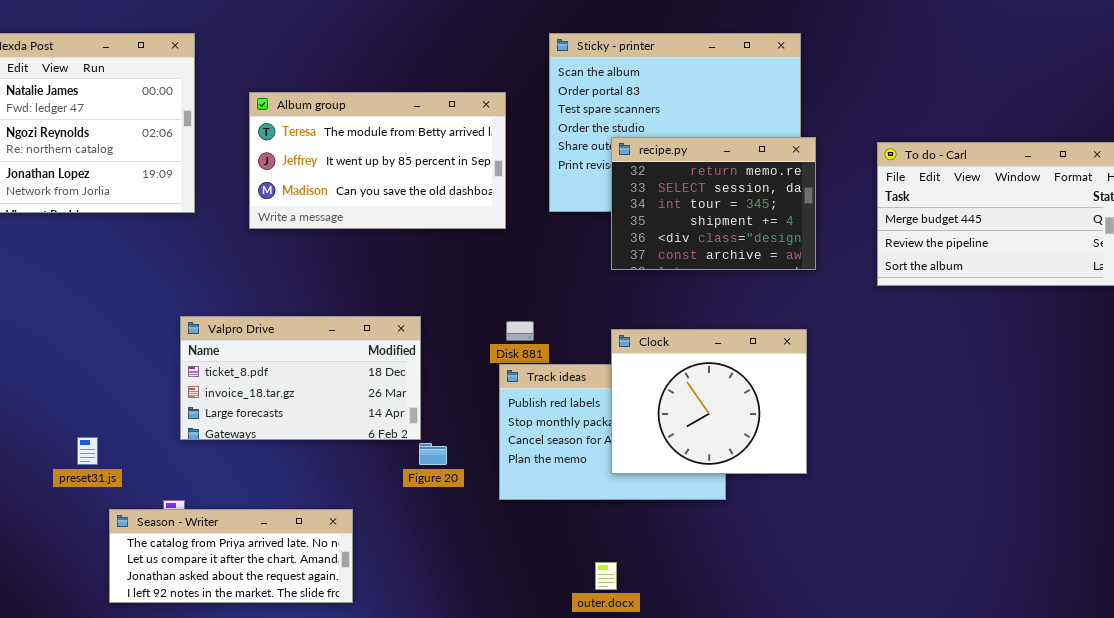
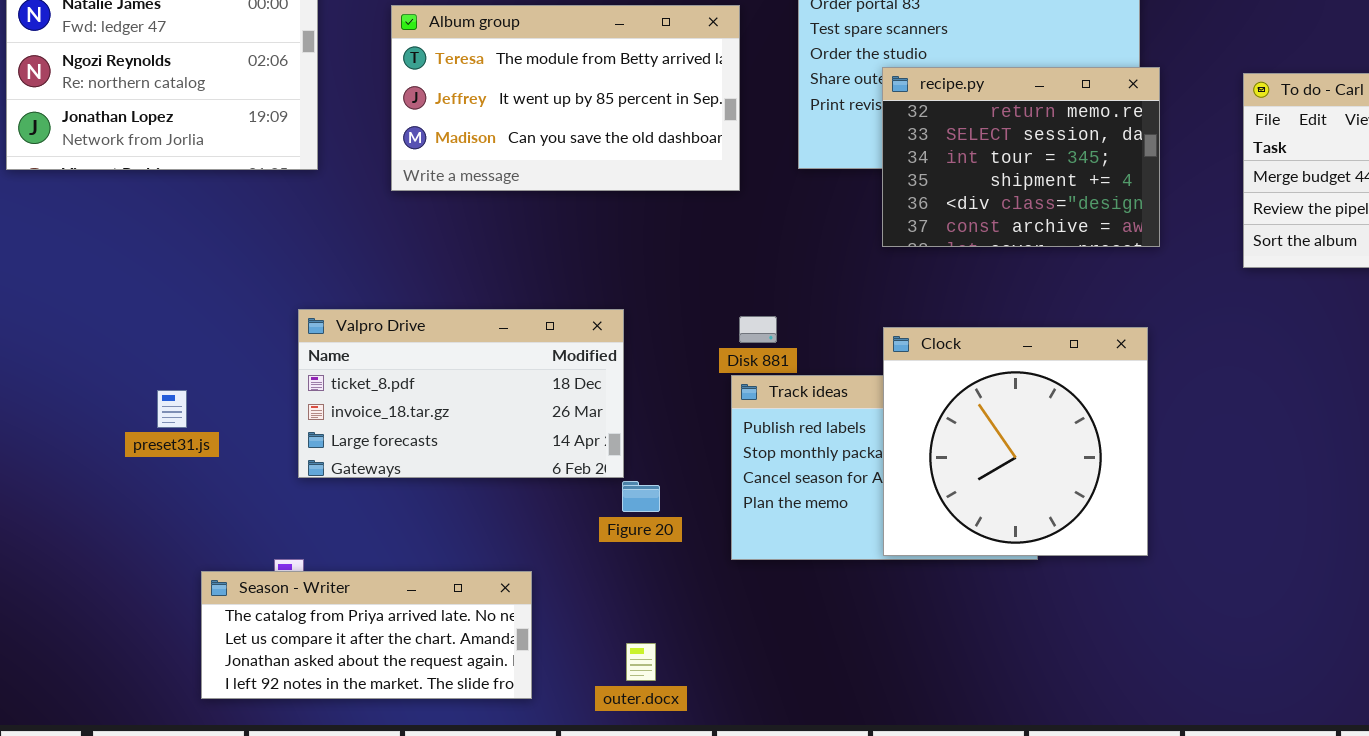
Clock: [611,329,807,474] -> [883,327,1148,556], resized
preset31.js: [77,437,98,465] -> [157,390,187,428], moved
outer.docx: [595,562,617,590] -> [626,643,656,681], moved

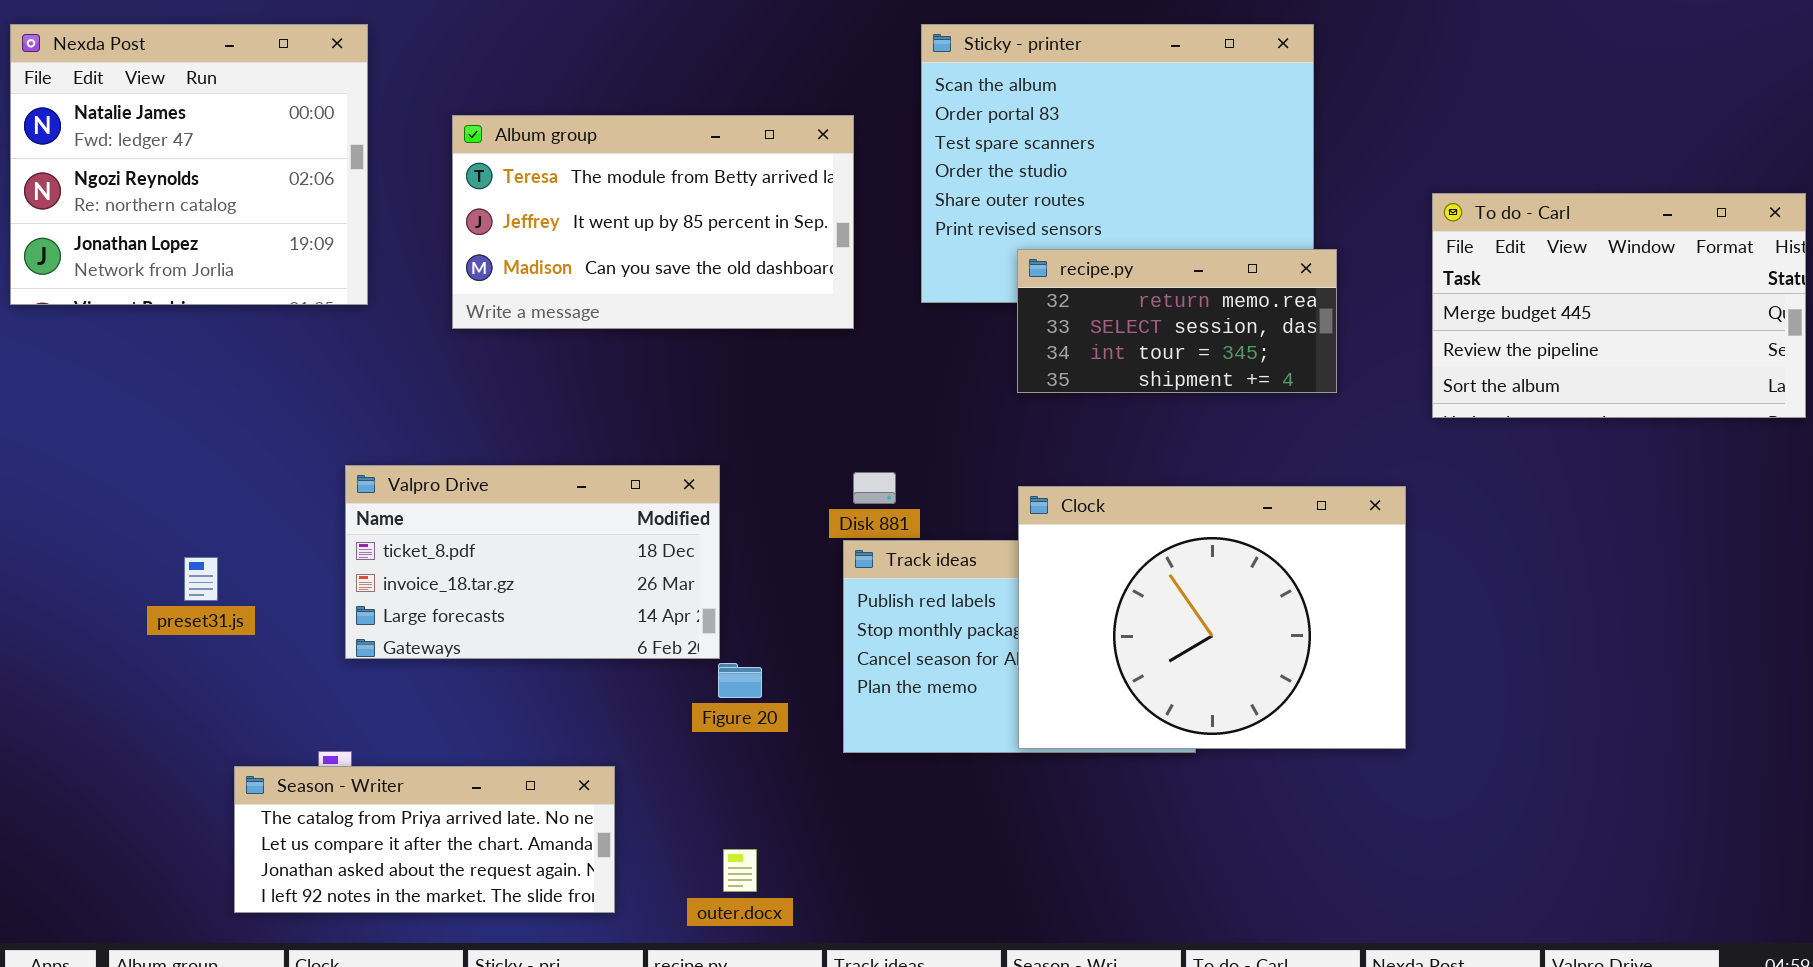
recipe.py: [882,67,1160,247] -> [1017,249,1337,393], resized
Clock: [883,327,1148,556] -> [1018,486,1406,749], resized

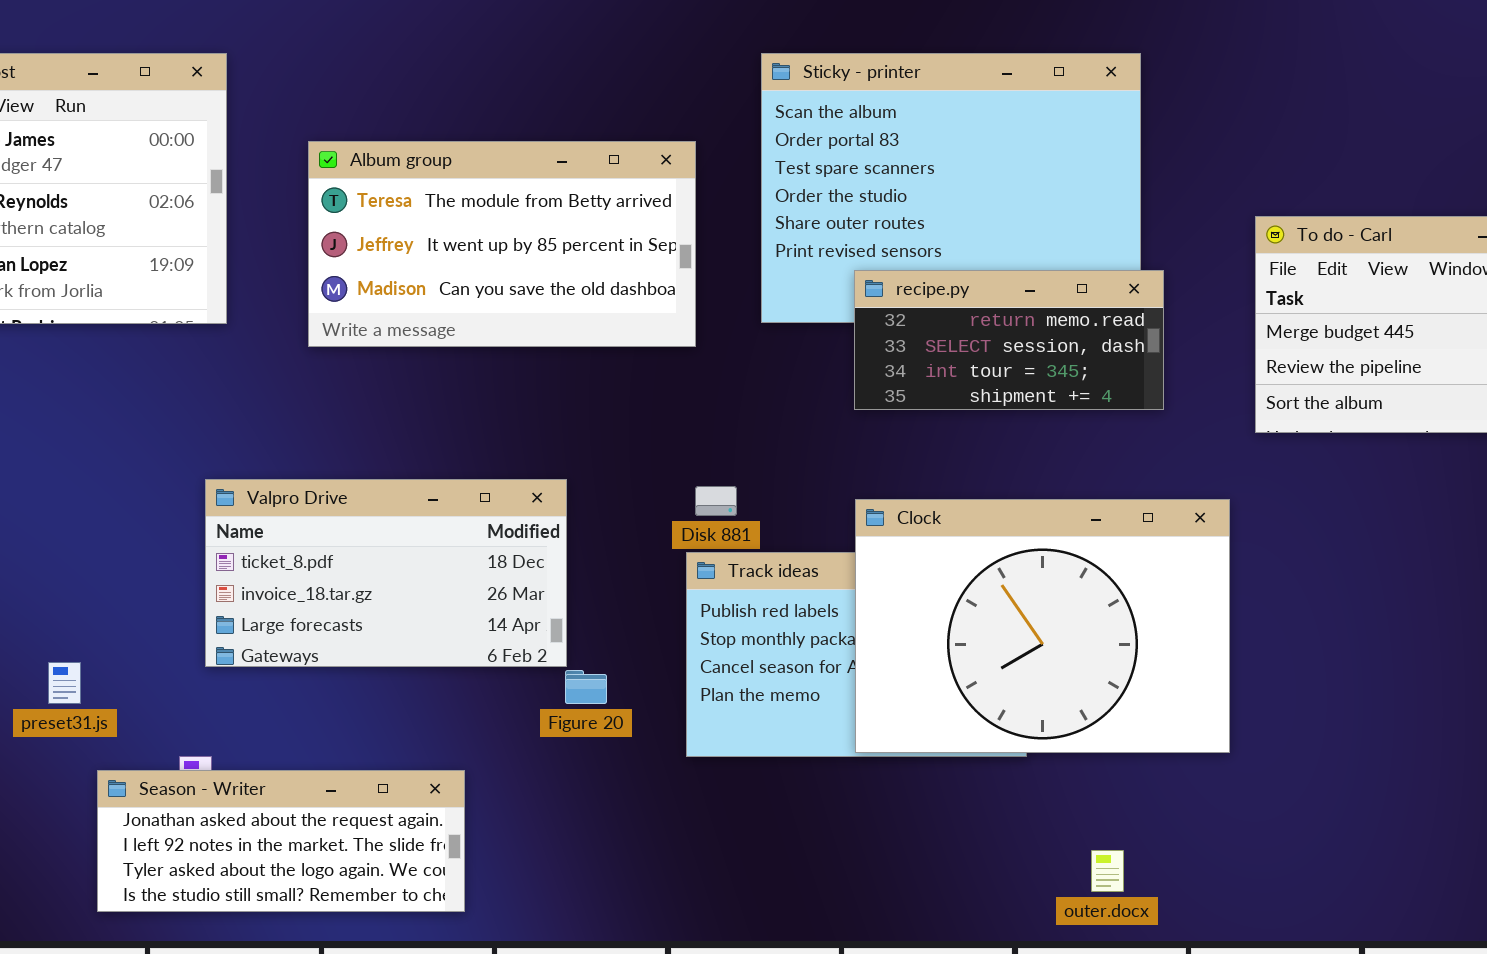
preset31.js: [184,557,218,601] -> [48,662,81,704], moved
Season - Writer: [234,766,615,913] -> [97,770,465,912], scrolled down 2 rows
outer.docx: [723,849,757,892] -> [1091,850,1124,892], moved

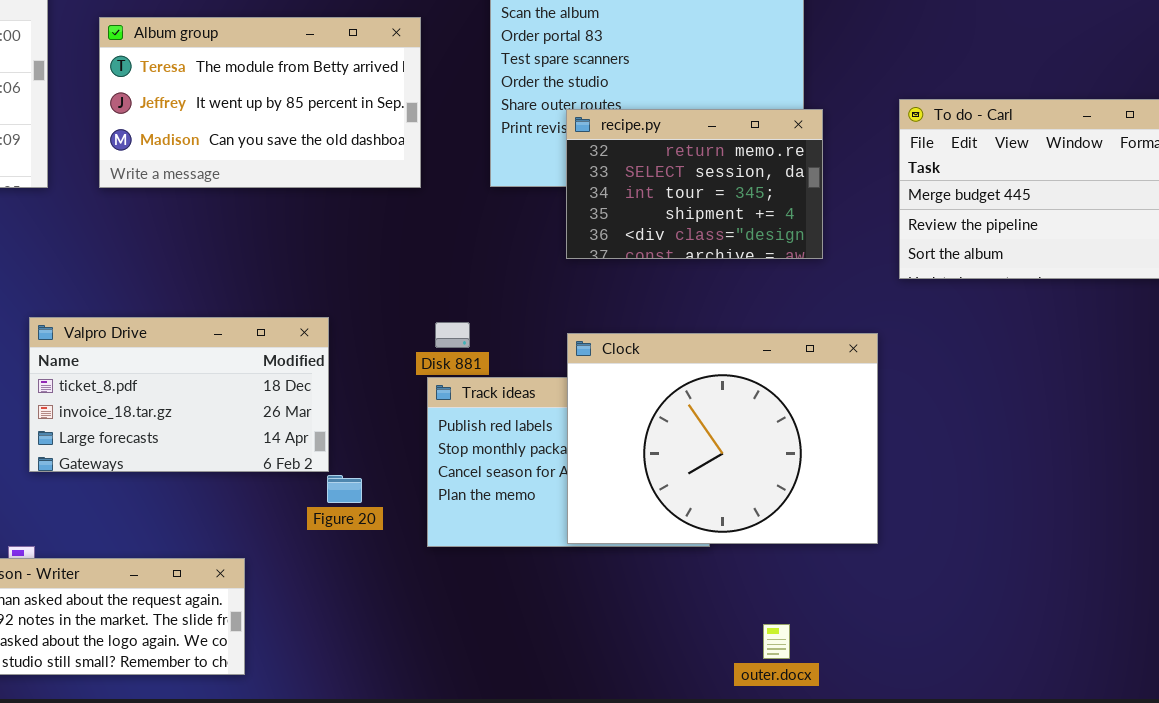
Album group: [308,141,696,347] -> [99,17,421,188], moved
recipe.py: [854,270,1164,410] -> [566,109,823,259], resized

